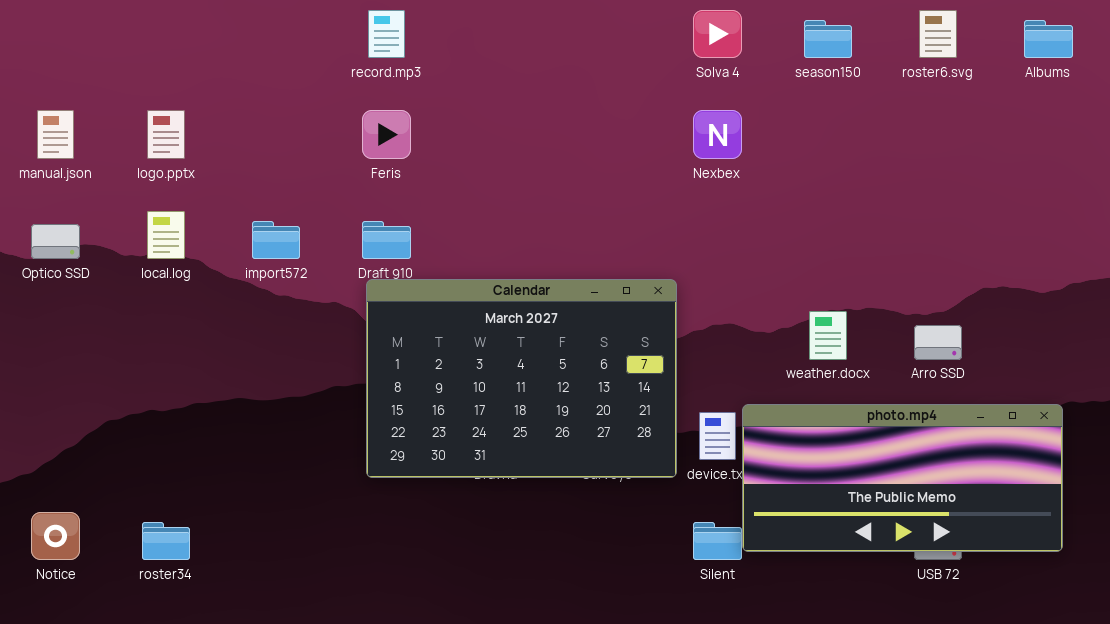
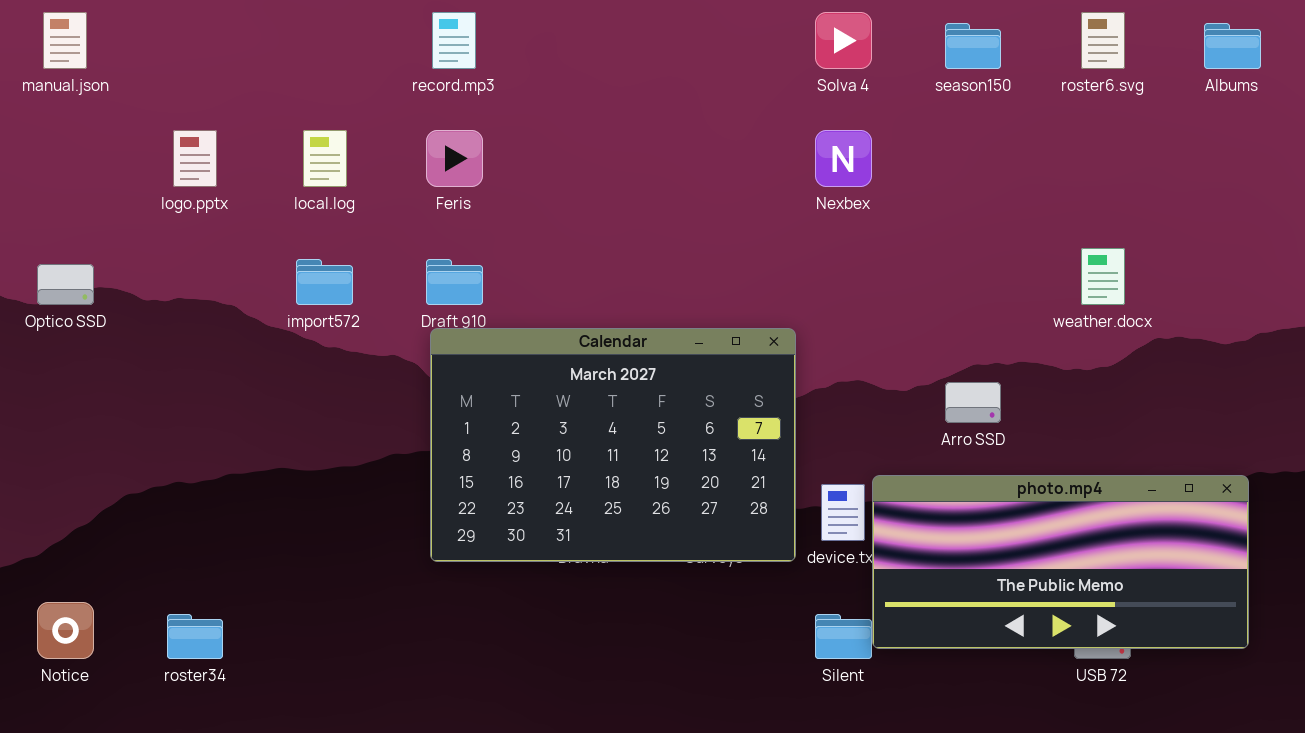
manual.json: [37,110,74,159] -> [43,12,87,69], moved
local.log: [147,211,185,259] -> [303,130,347,187], moved
weather.docx: [809,311,847,360] -> [1081,248,1125,305], moved
Arro SSD: [914,325,962,360] -> [945,382,1001,423], moved

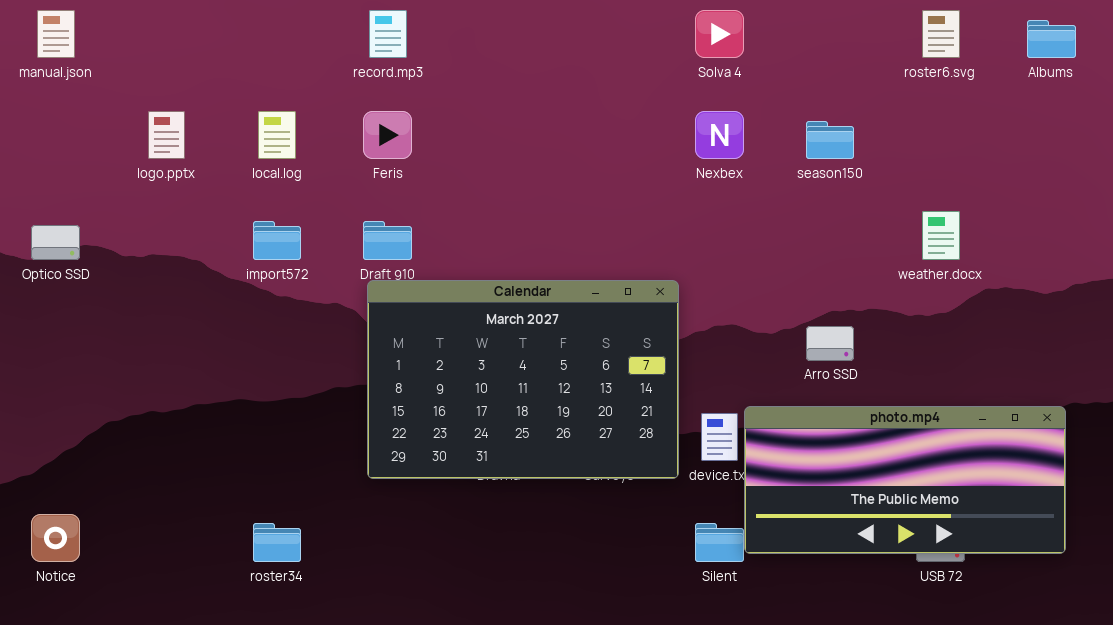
season150: [945,23,1001,69] -> [806,121,854,159], moved
roster34: [167,614,223,659] -> [253,523,301,562], moved

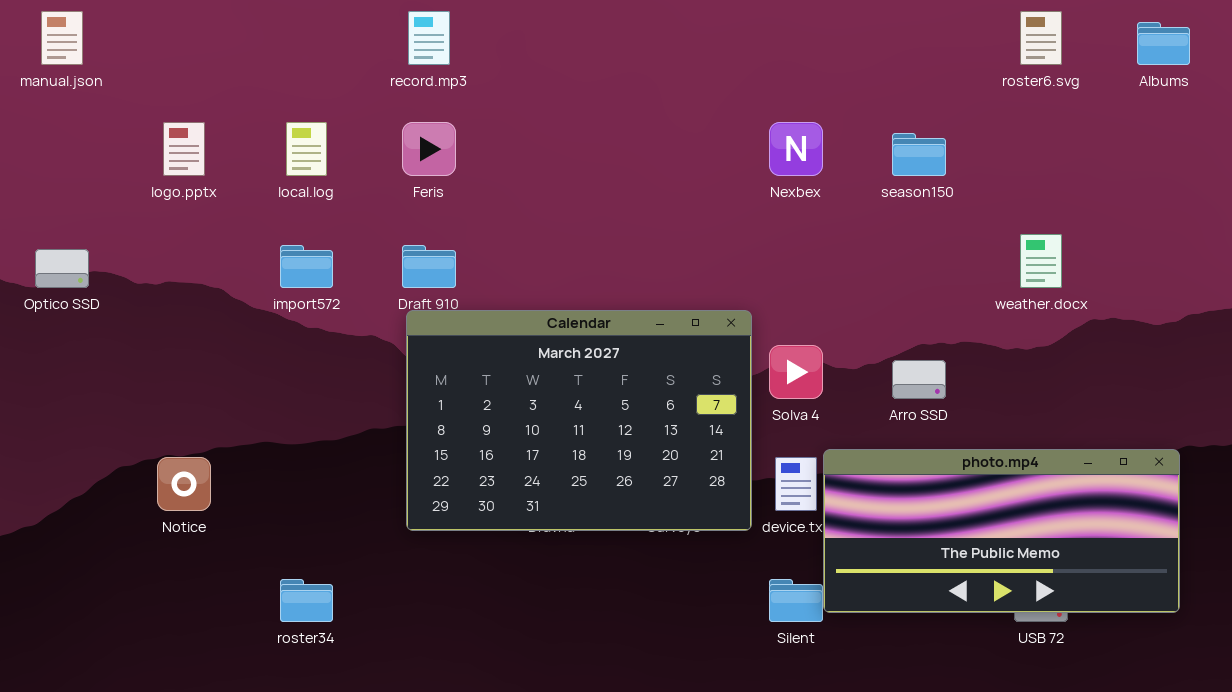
Solva 4: [695,10,744,58] -> [769,345,823,399], moved
Notice: [31,514,80,562] -> [157,457,211,511], moved

